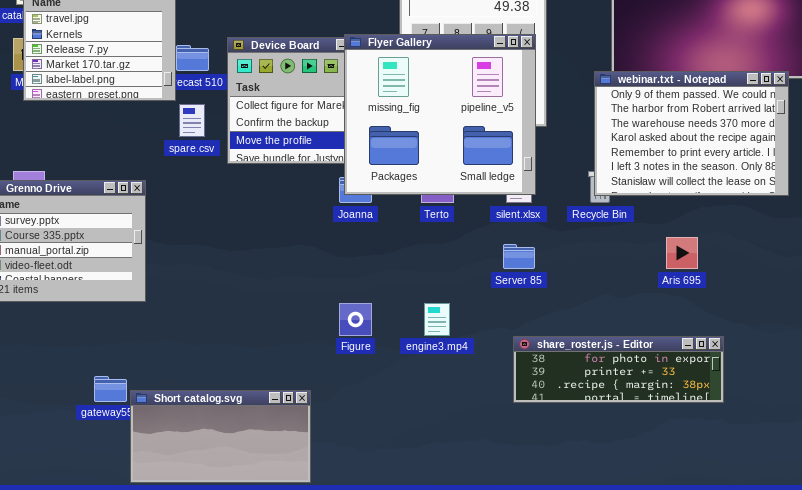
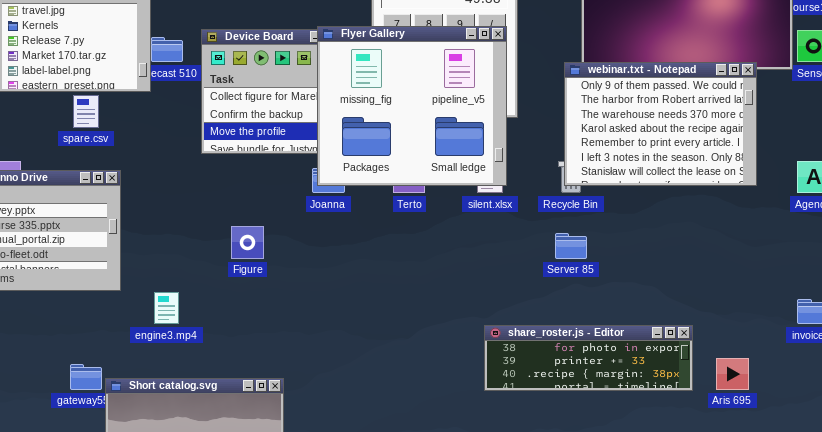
spare.csv: [179,104,205,137] -> [73,95,99,128], moved
Aris 695: [666,237,698,269] -> [716,358,749,390], moved
Server 85: [503,244,535,269] -> [555,233,587,259], moved
Figure: [339,303,372,336] -> [231,226,264,259], moved
engine3.mp4: [424,303,450,336] -> [154,292,179,324], moved

